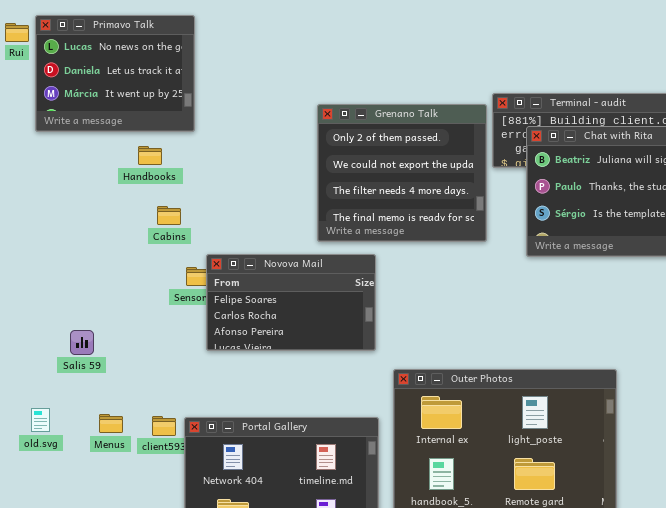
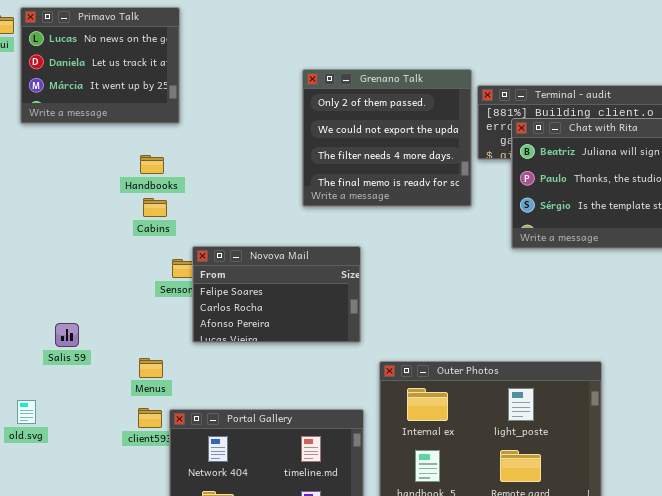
Grenano Talk: [317,104,487,242] -> [302,69,472,207], moved
Handbooks: [138,146,162,165] -> [140,155,164,174], moved
Menus: [99,414,123,433] -> [139,358,163,378], moved

